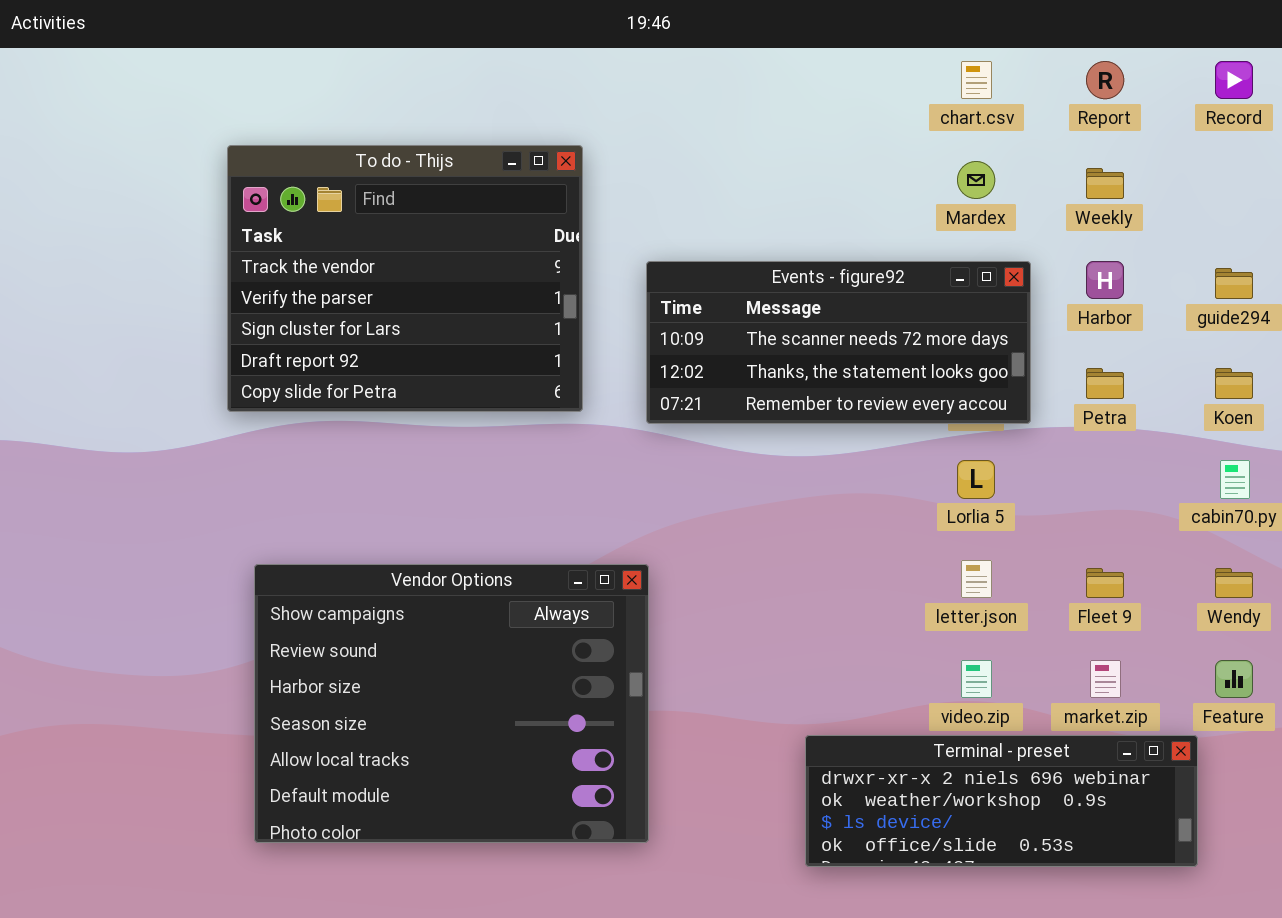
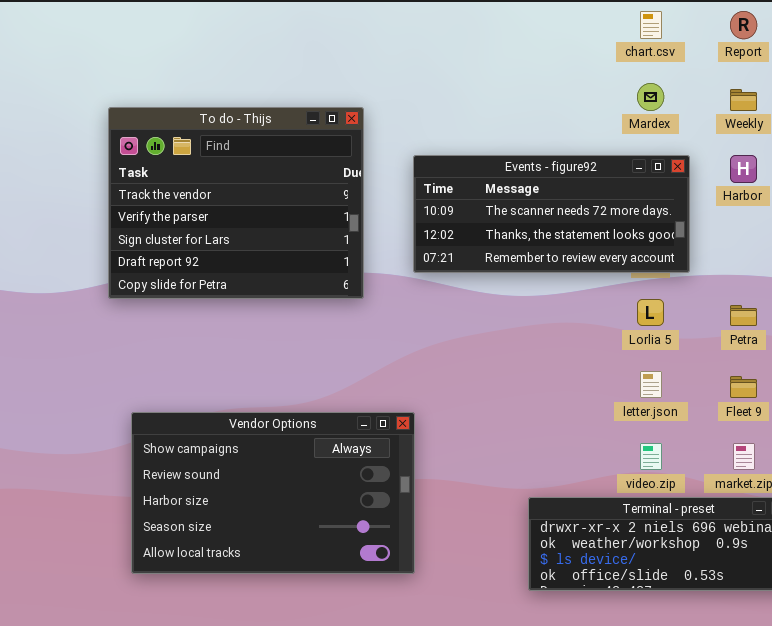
To do - Thijs: [227,145,583,412] -> [108,107,364,299], moved
Petra: [1086,368,1124,399] -> [730,305,757,326], moved
Vendor Options: [254,564,649,843] -> [131,412,415,574], resized

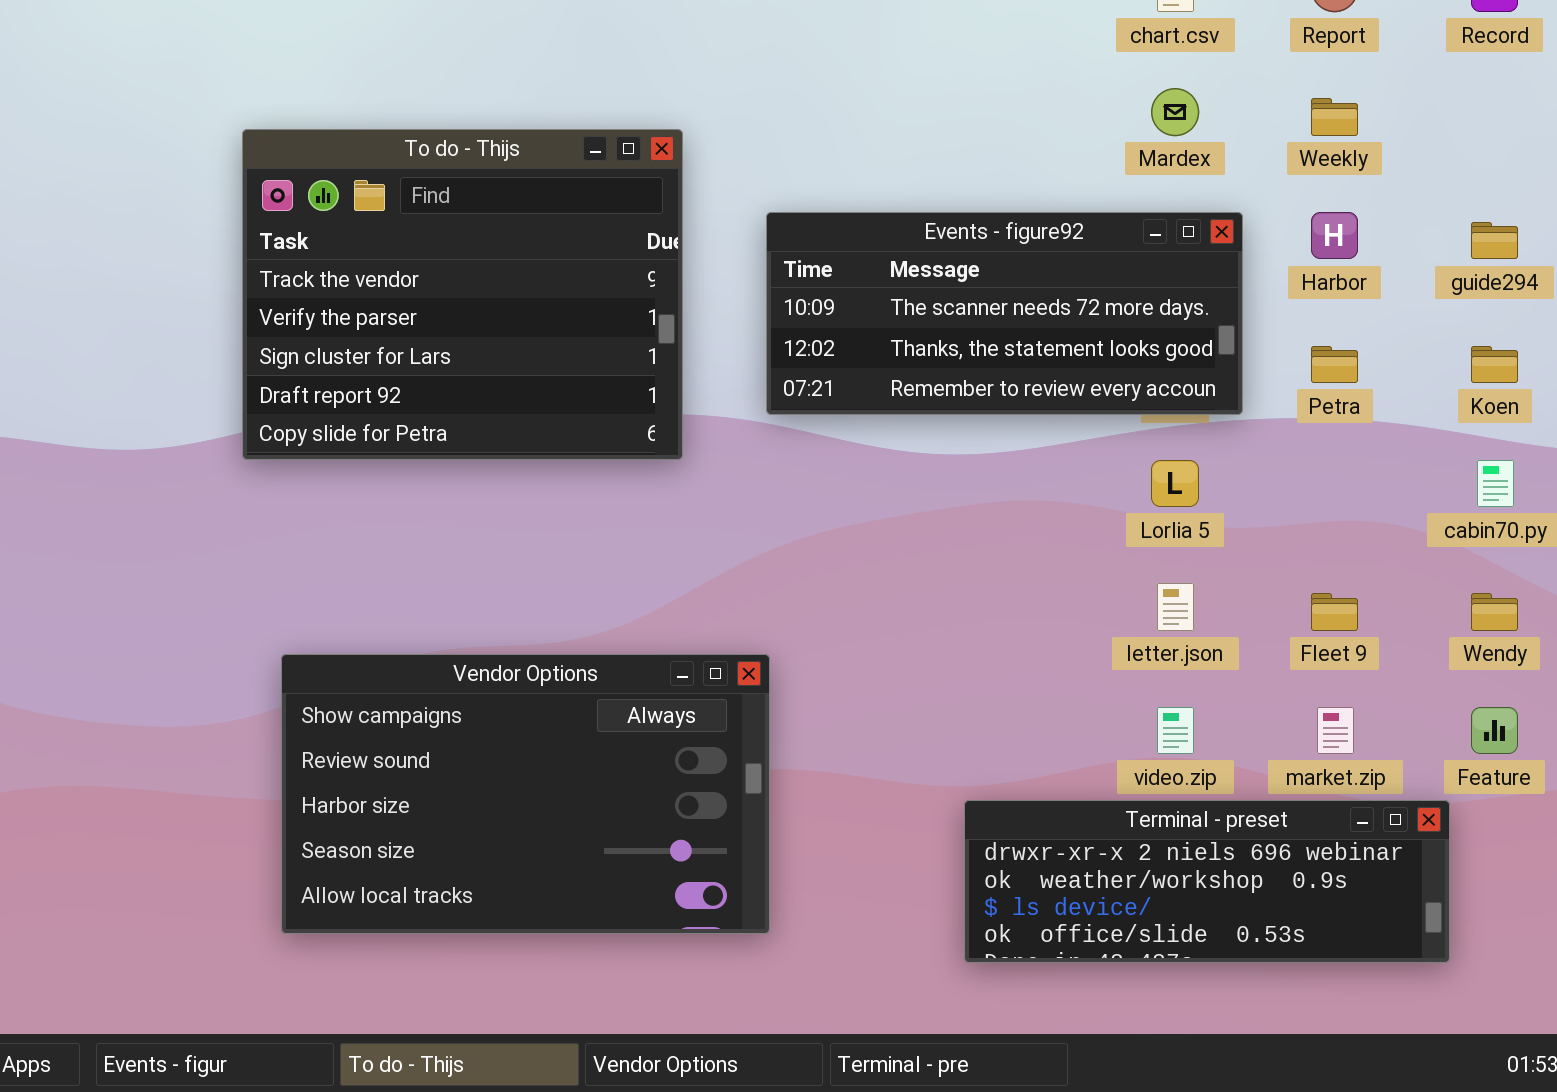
Petra: [730,305,757,326] -> [1311,346,1358,383], moved

